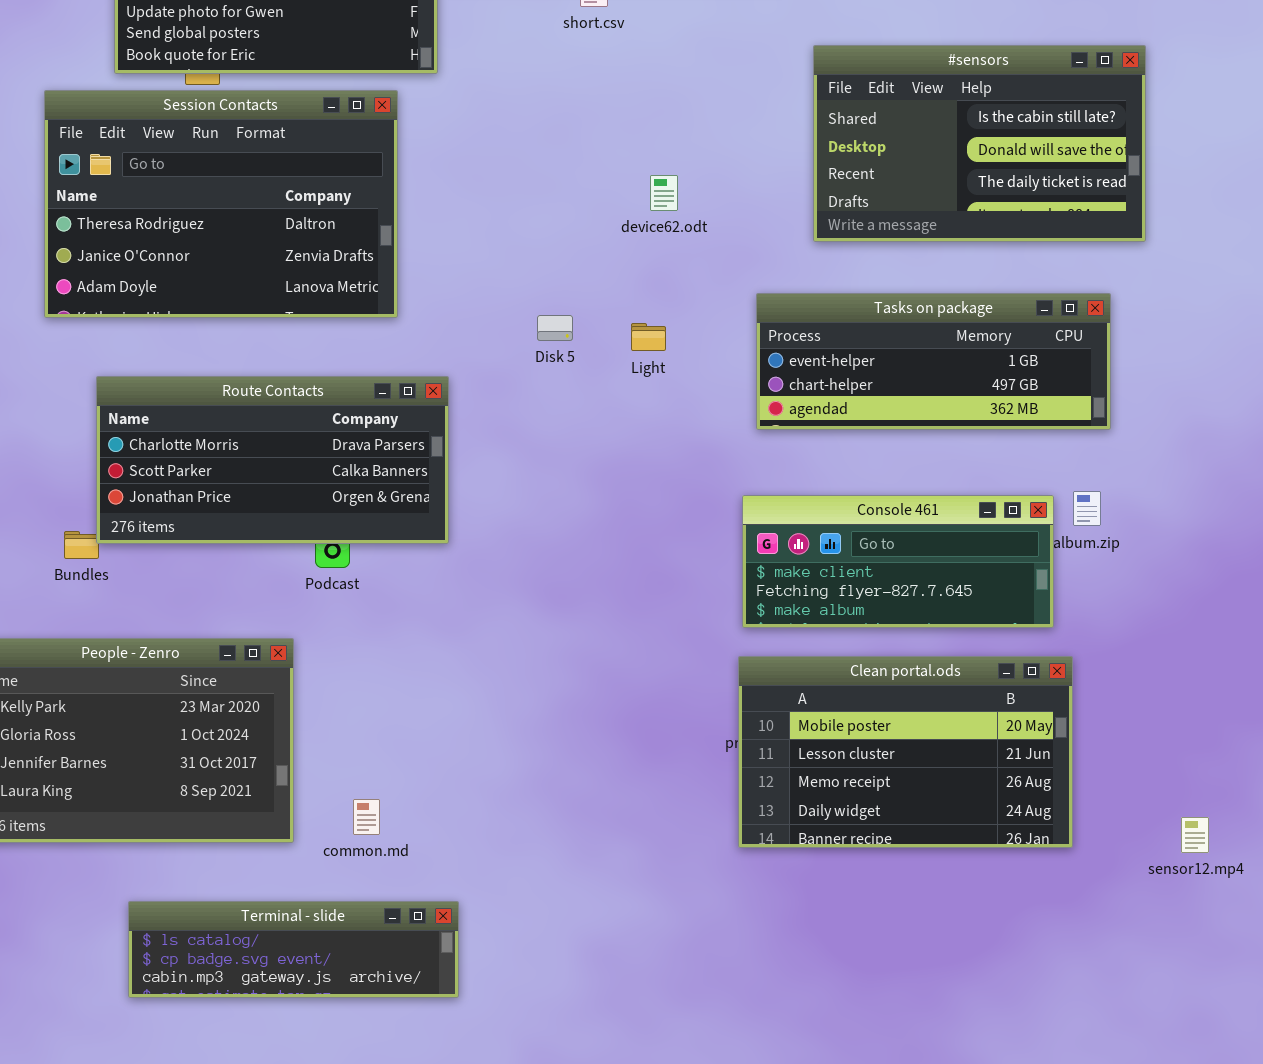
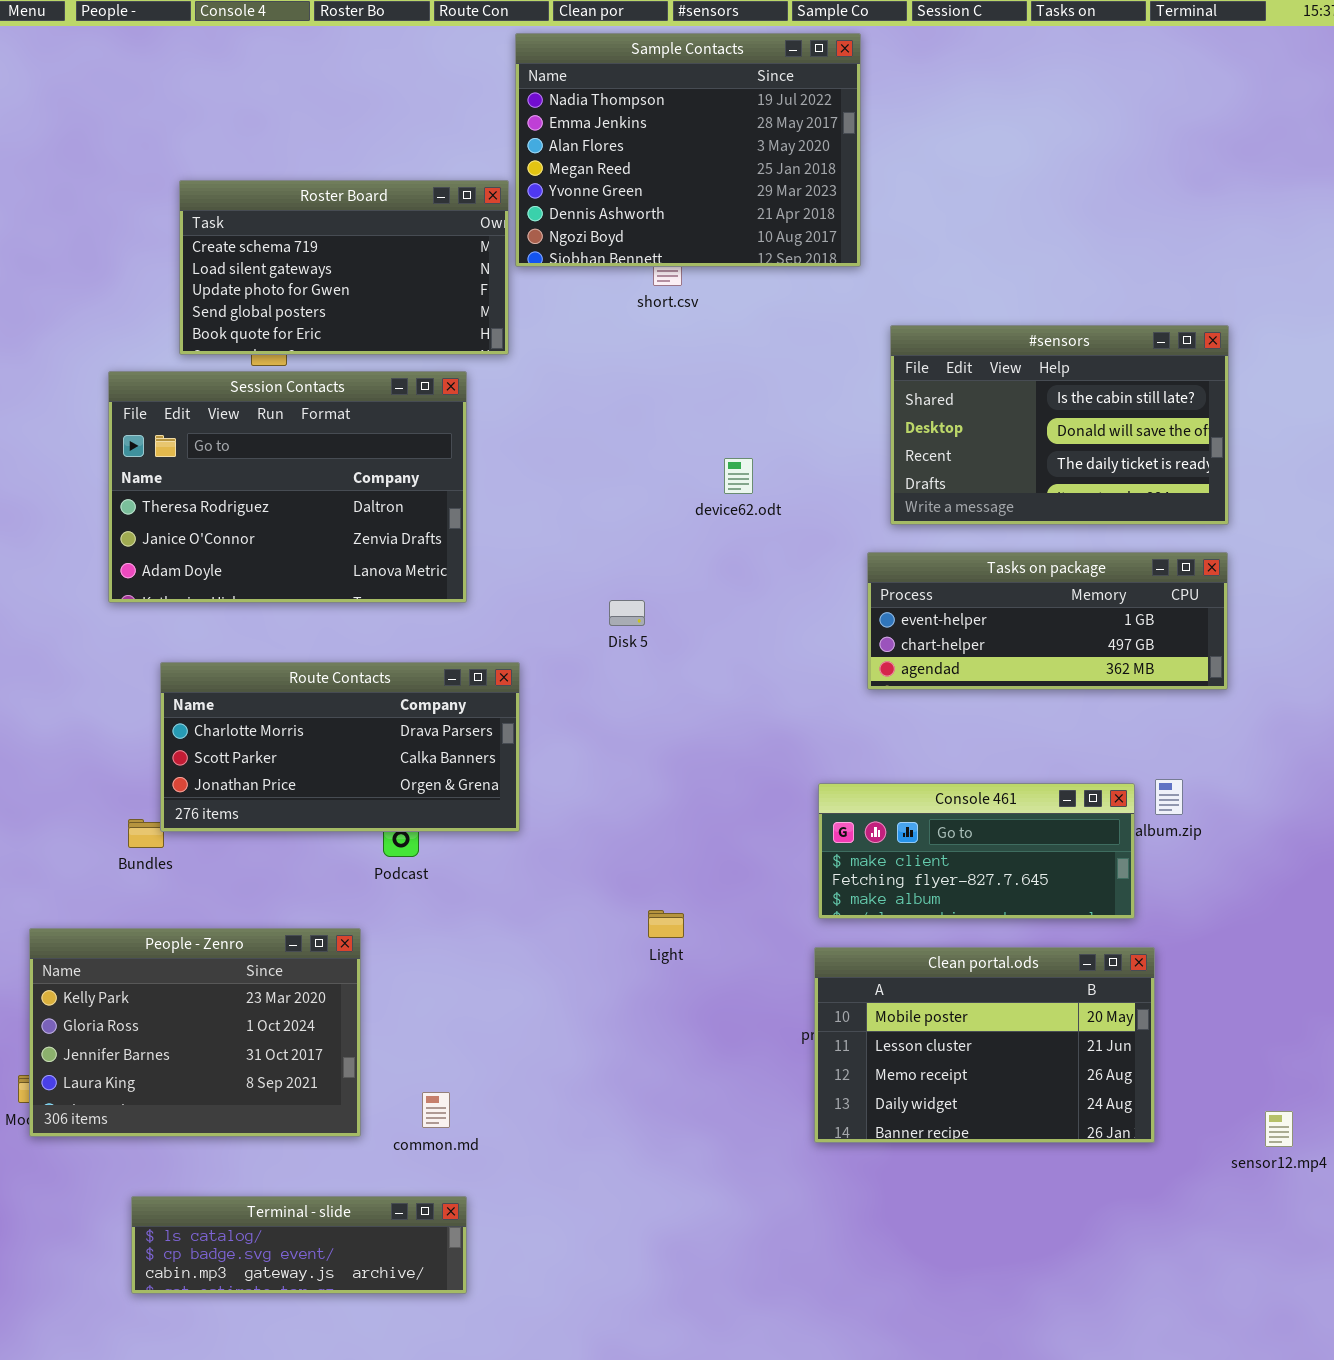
Tasks on package: [756,293,1111,430] -> [867,552,1228,690], moved
Light: [631,323,666,351] -> [648,910,684,938], moved
Terminal - slide: [128,901,459,998] -> [131,1196,467,1294], moved

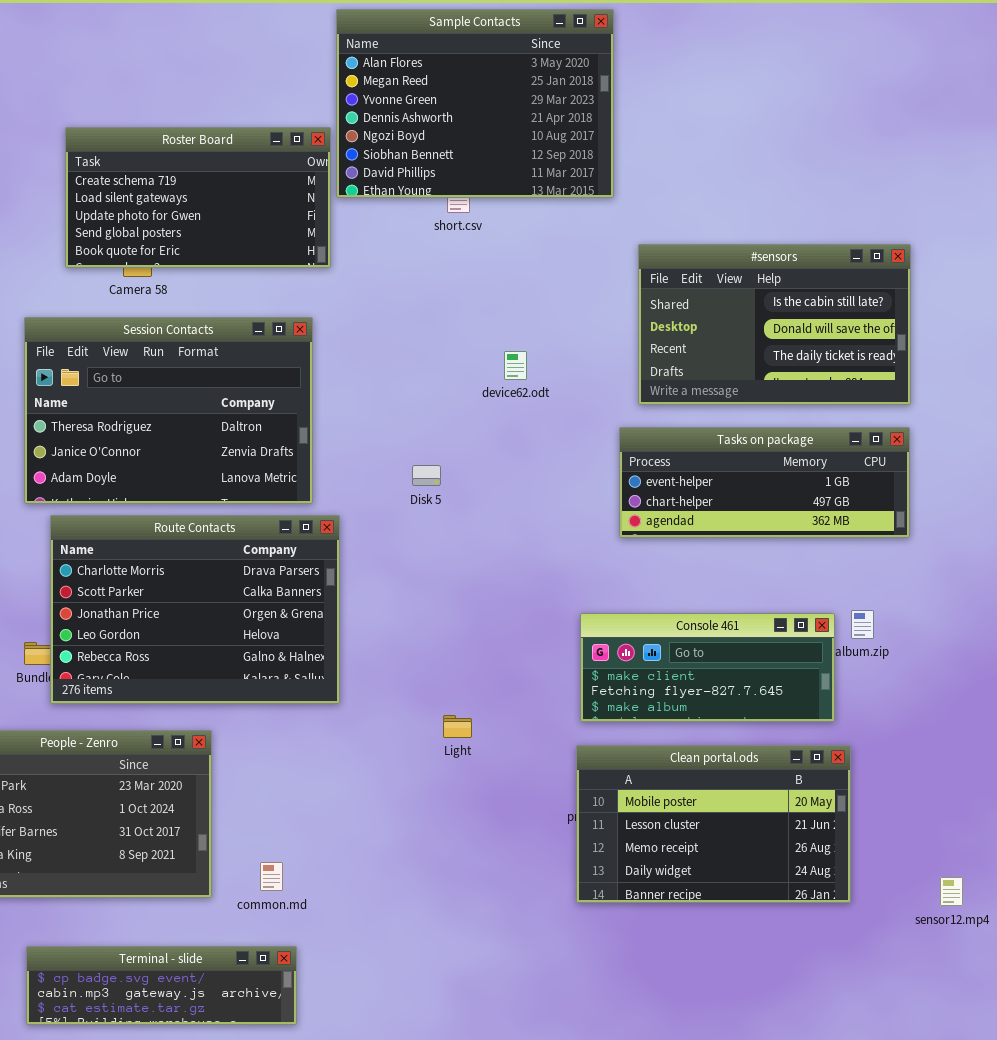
Sample Contacts: [515,33,861,267] -> [336,9,614,198], scrolled down 2 rows
Session Contacts: [108,371,467,603] -> [24,317,313,504], moved
Route Contacts: [160,662,520,832] -> [50,515,340,704], resized
Terminal - slide: [131,1196,467,1294] -> [26,946,297,1025], scrolled down 1 row

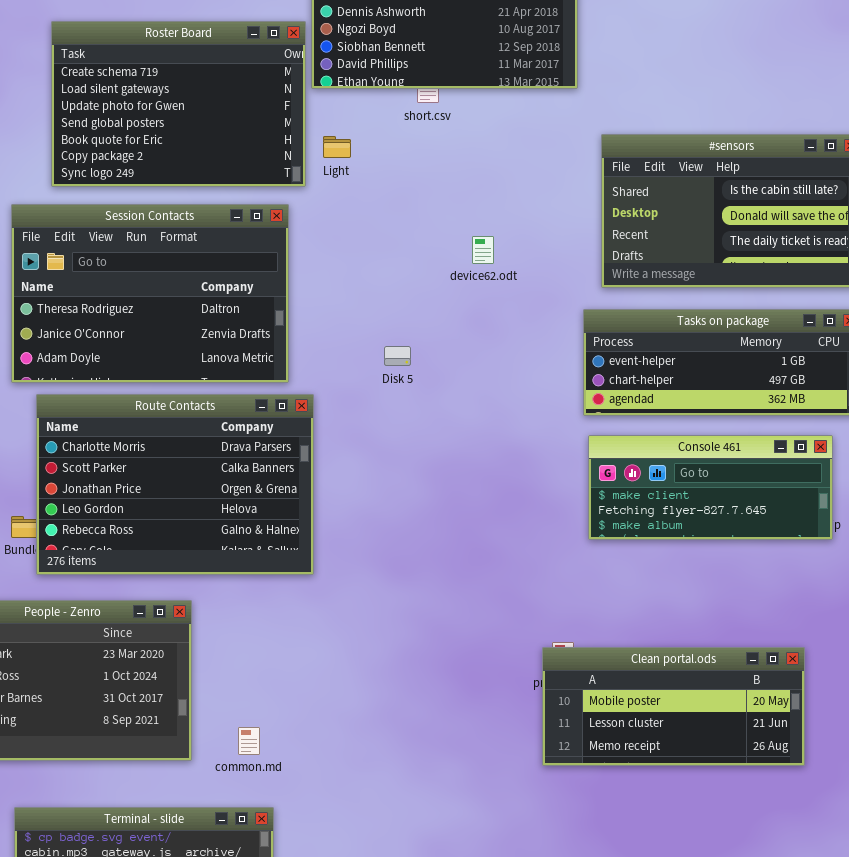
Roster Board: [65,127,331,268] -> [51,21,306,187], resized
Console 461: [580,613,835,722] -> [588,435,833,540], moved
Light: [443,715,472,738] -> [323,136,351,158], moved
Clean portal.ods: [576,745,851,903] -> [542,647,805,766], resized

